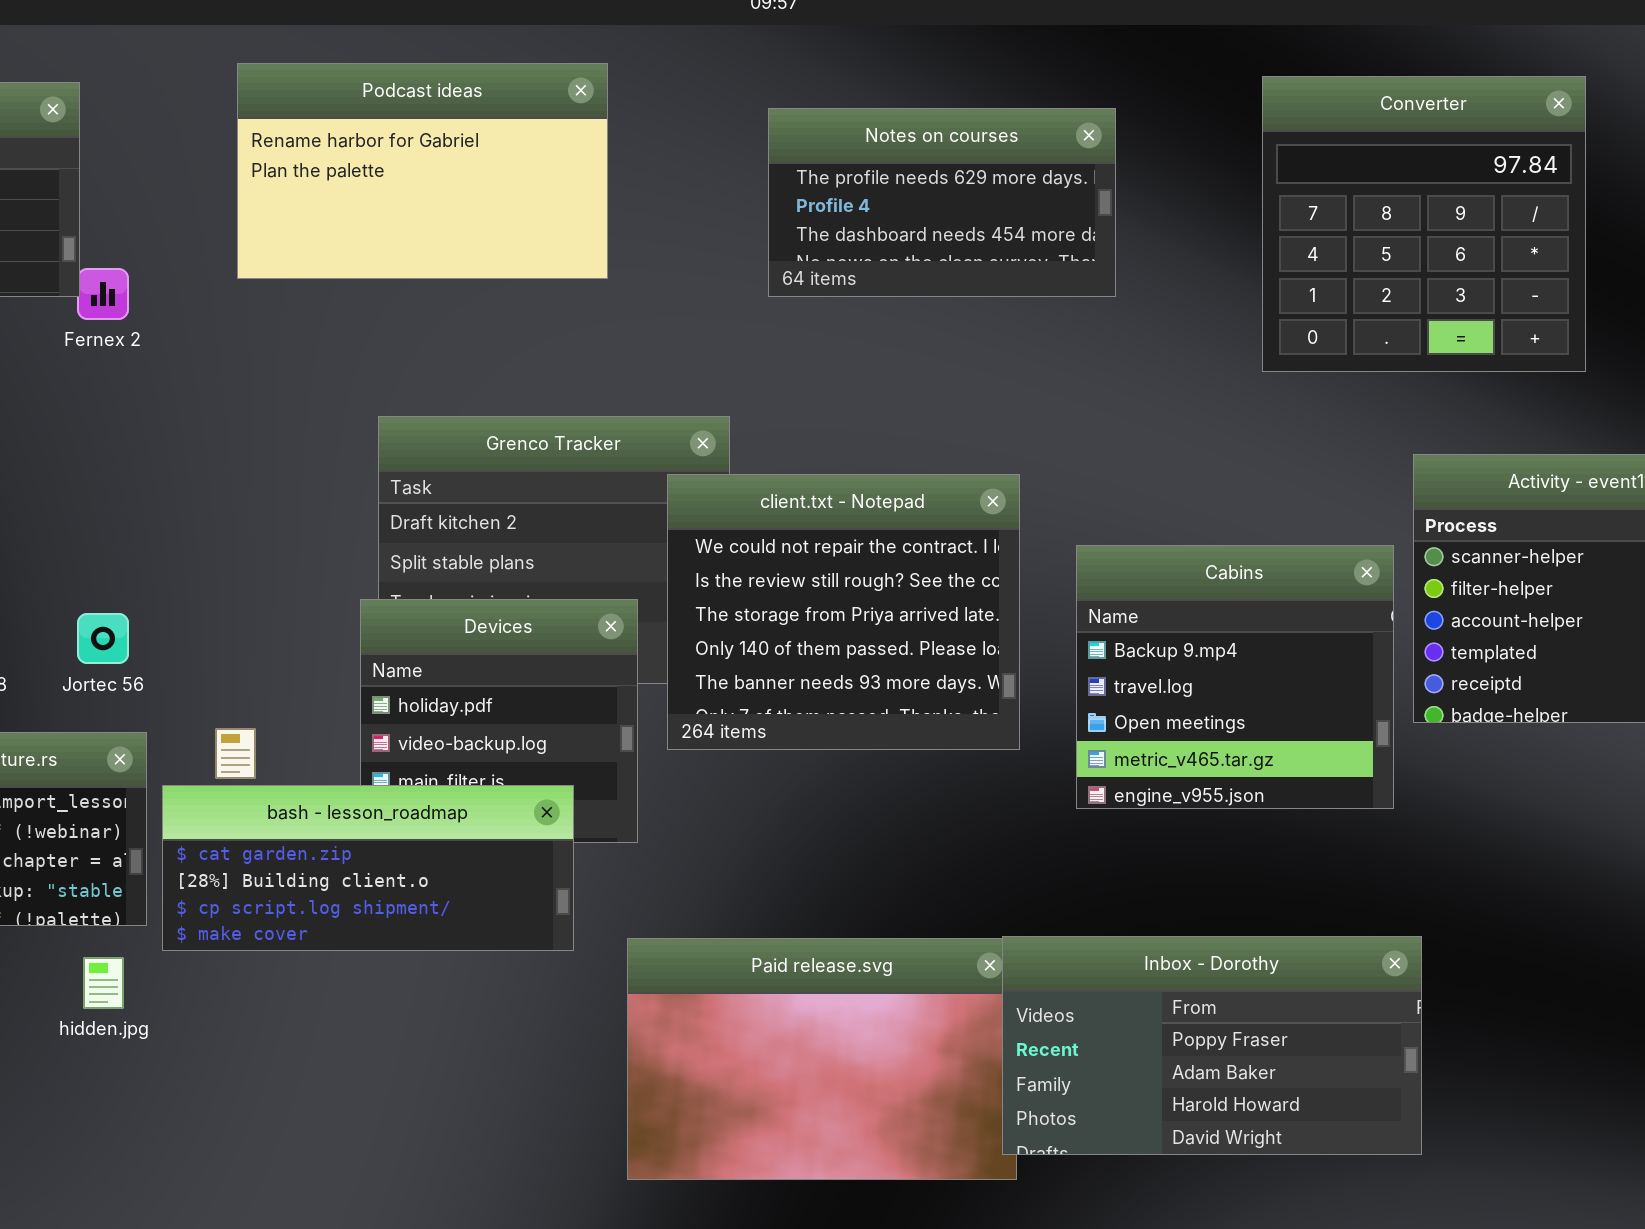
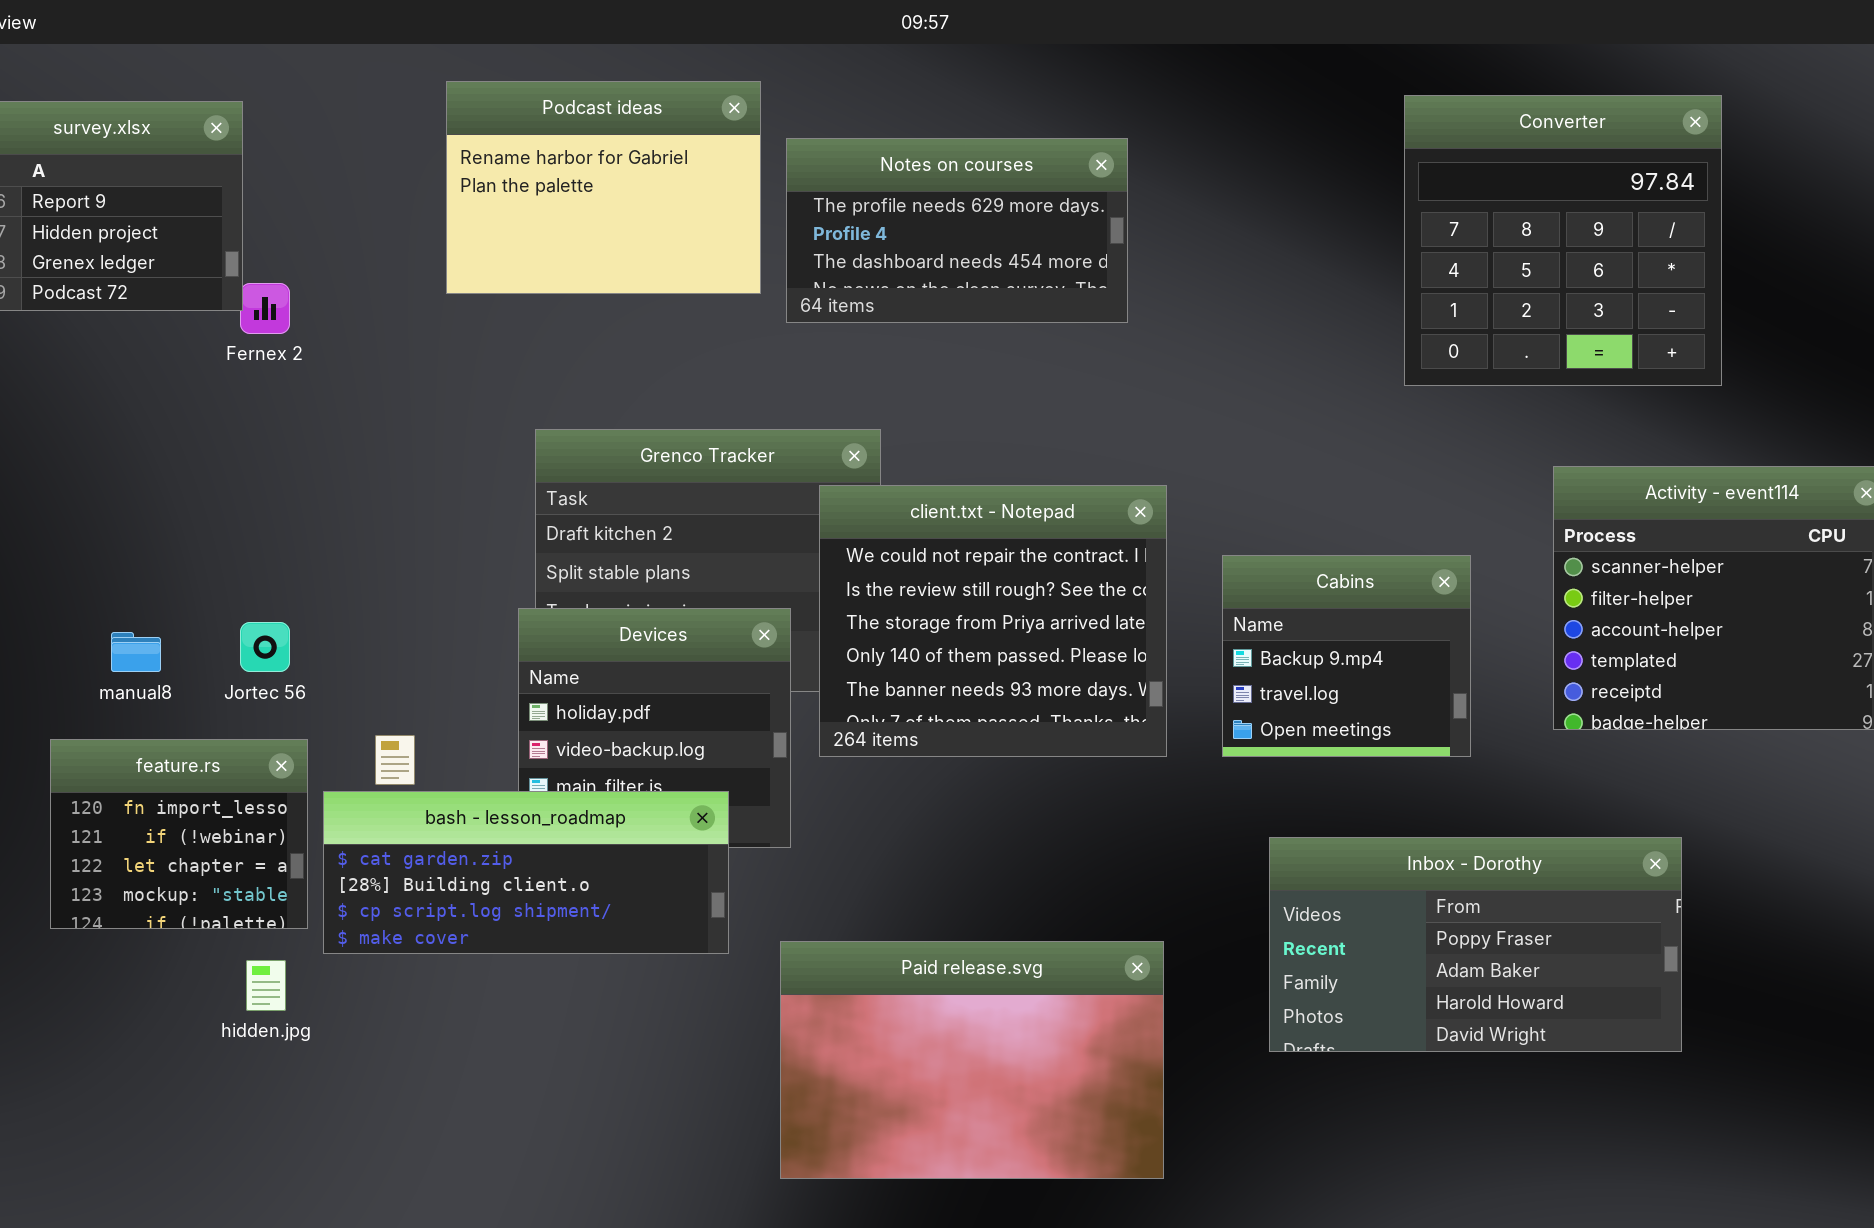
Podcast ideas: [237,63,608,279] -> [446,81,761,294], resized
Notes on courses: [768,108,1116,297] -> [786,138,1128,323], moved
Cabins: [1076,545,1394,809] -> [1222,555,1471,757], resized
Inbox - Dorothy: [1002,936,1422,1155] -> [1269,837,1682,1052], moved

